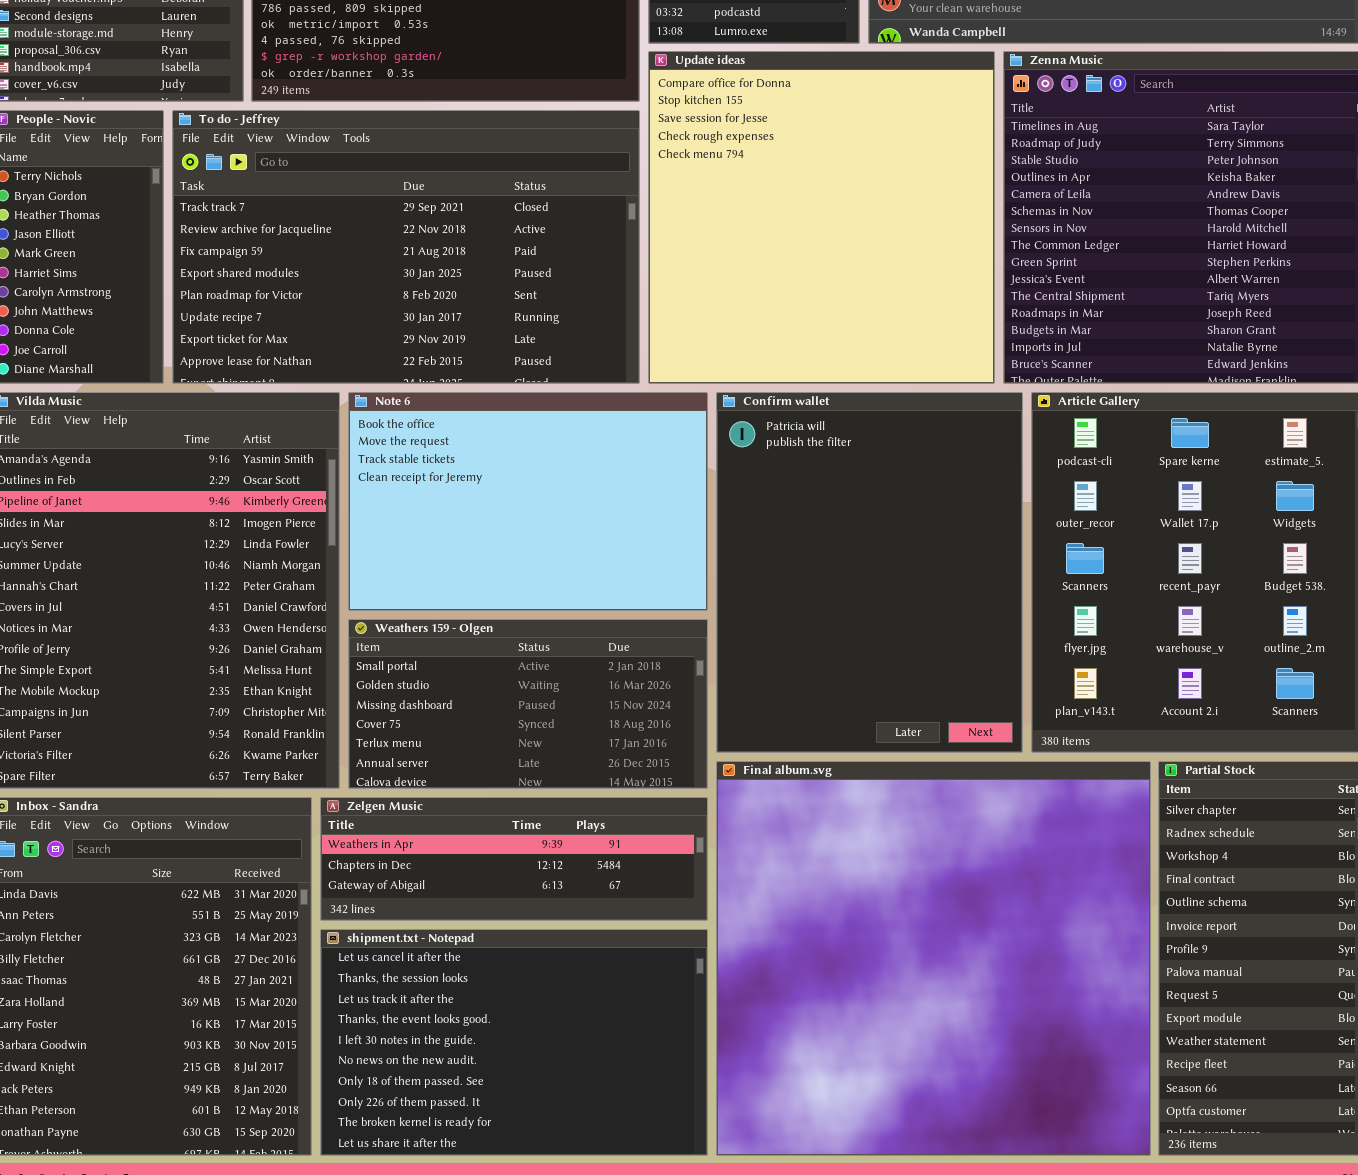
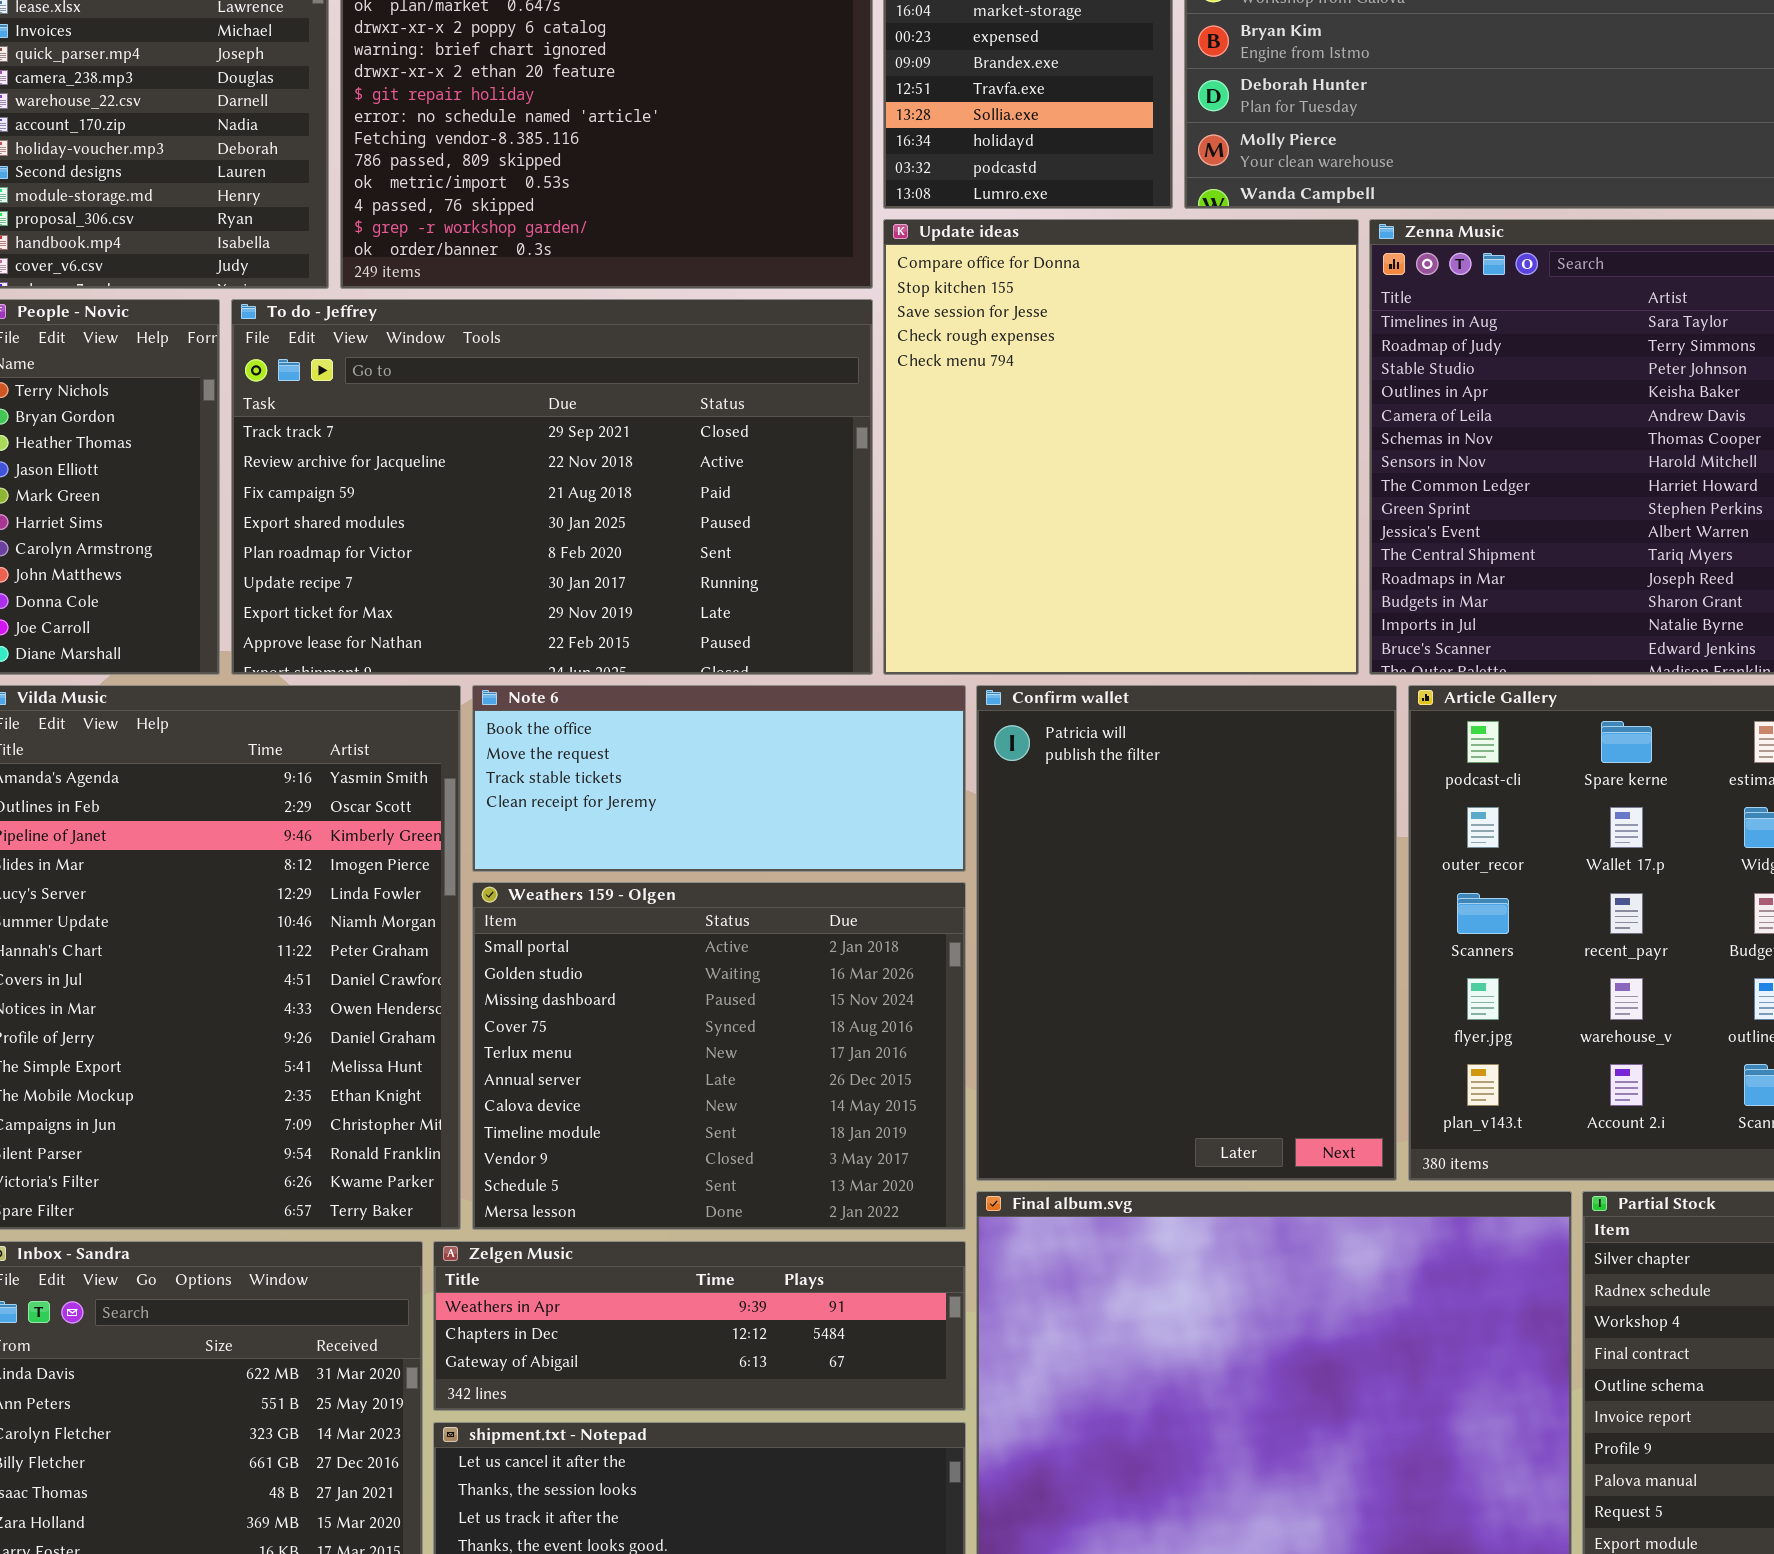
Note 6: [348,392,708,611] -> [472,685,966,872], resized
Weathers 159 - Olgen: [348,619,708,789] -> [472,882,966,1230], resized

